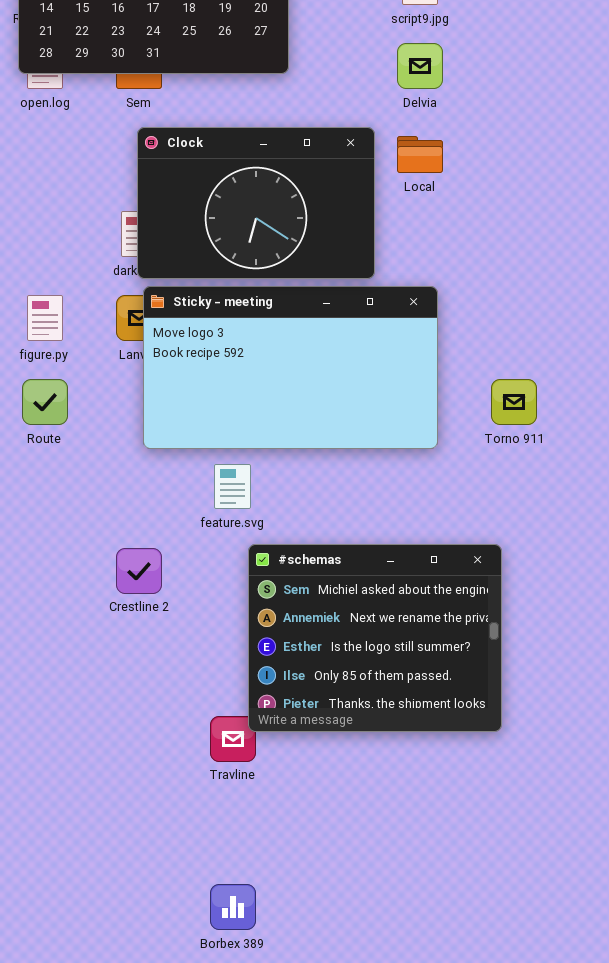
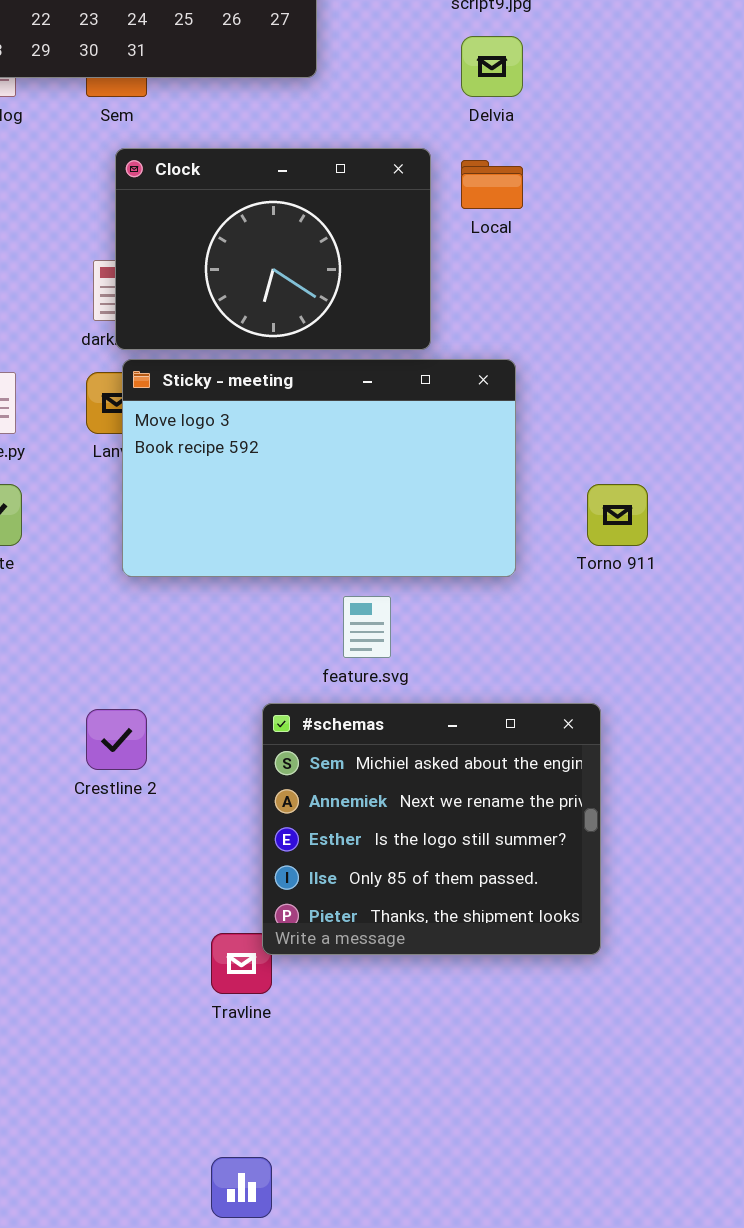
feature.svg: [214,464,251,509] -> [343,596,391,658], moved

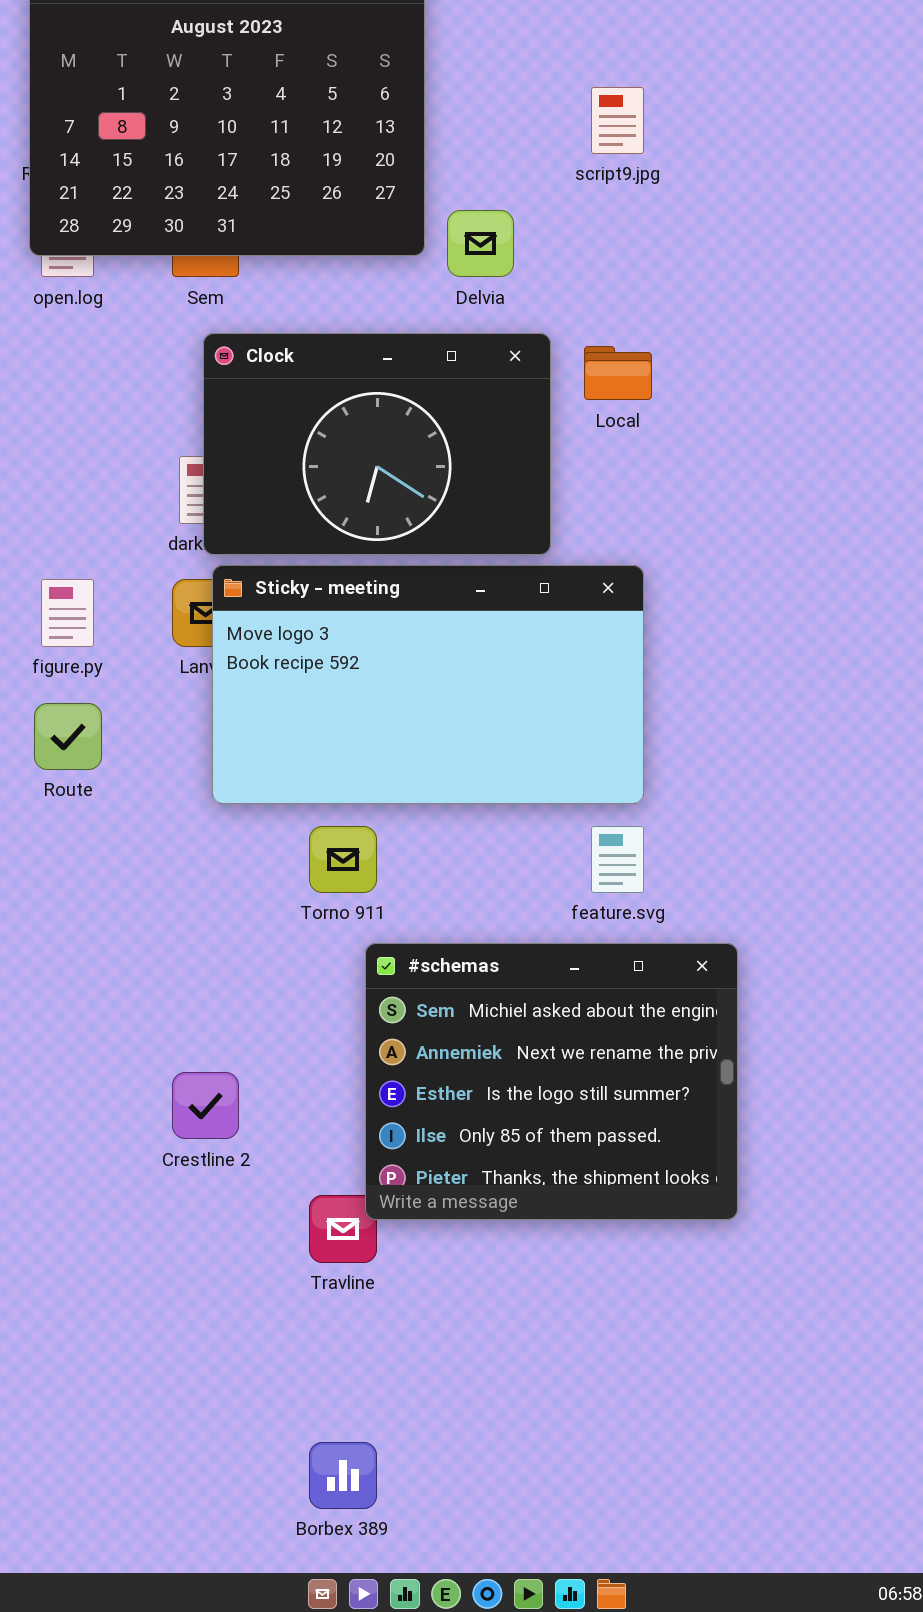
Delvia: [461,36,523,97] -> [447,210,514,277], moved
Torno 911: [587,484,648,546] -> [309,826,377,893], moved
feature.svg: [343,596,391,658] -> [591,826,644,893], moved
Crestline 2: [86,709,147,770] -> [172,1072,239,1139], moved

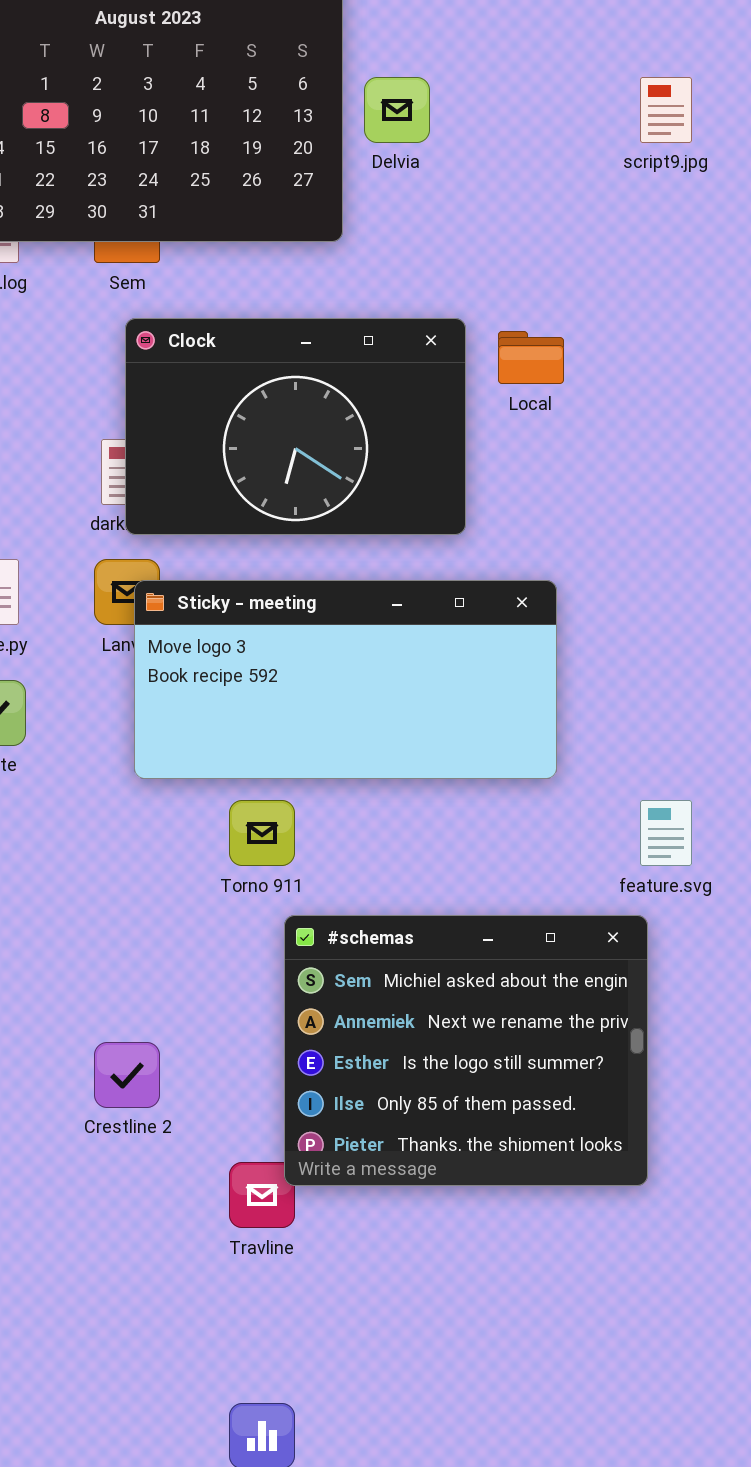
script9.jpg: [591,87,644,154] -> [640,77,692,143], moved
Delvia: [447,210,514,277] -> [364,77,430,143], moved
Sticky - meeting: [212,565,644,804] -> [134,580,557,779], resized
feature.svg: [591,826,644,893] -> [640,800,692,866], moved

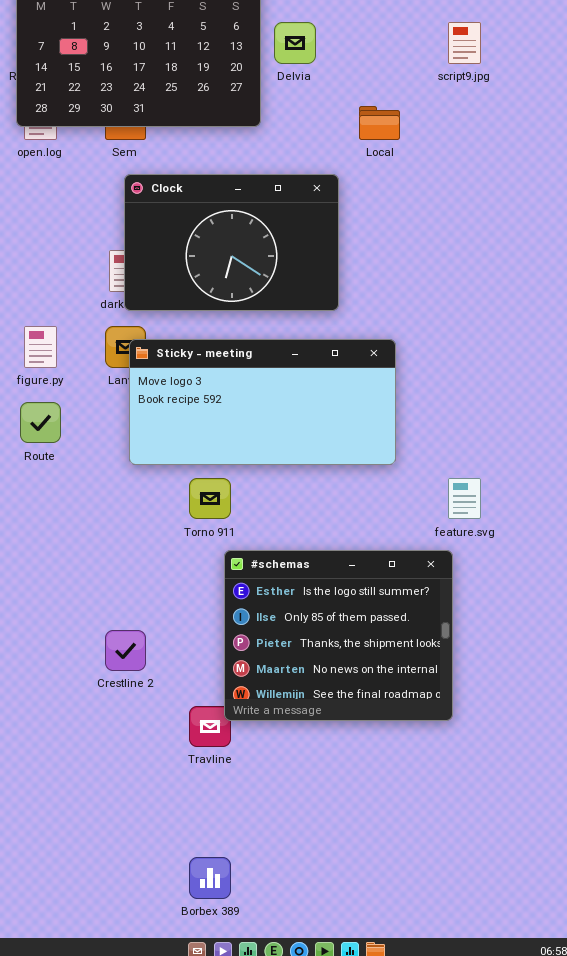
Local: [498,331,564,384] -> [359,106,400,140], moved
#schemas: [284,915,648,1186] -> [224,550,453,721], scrolled down 2 rows

